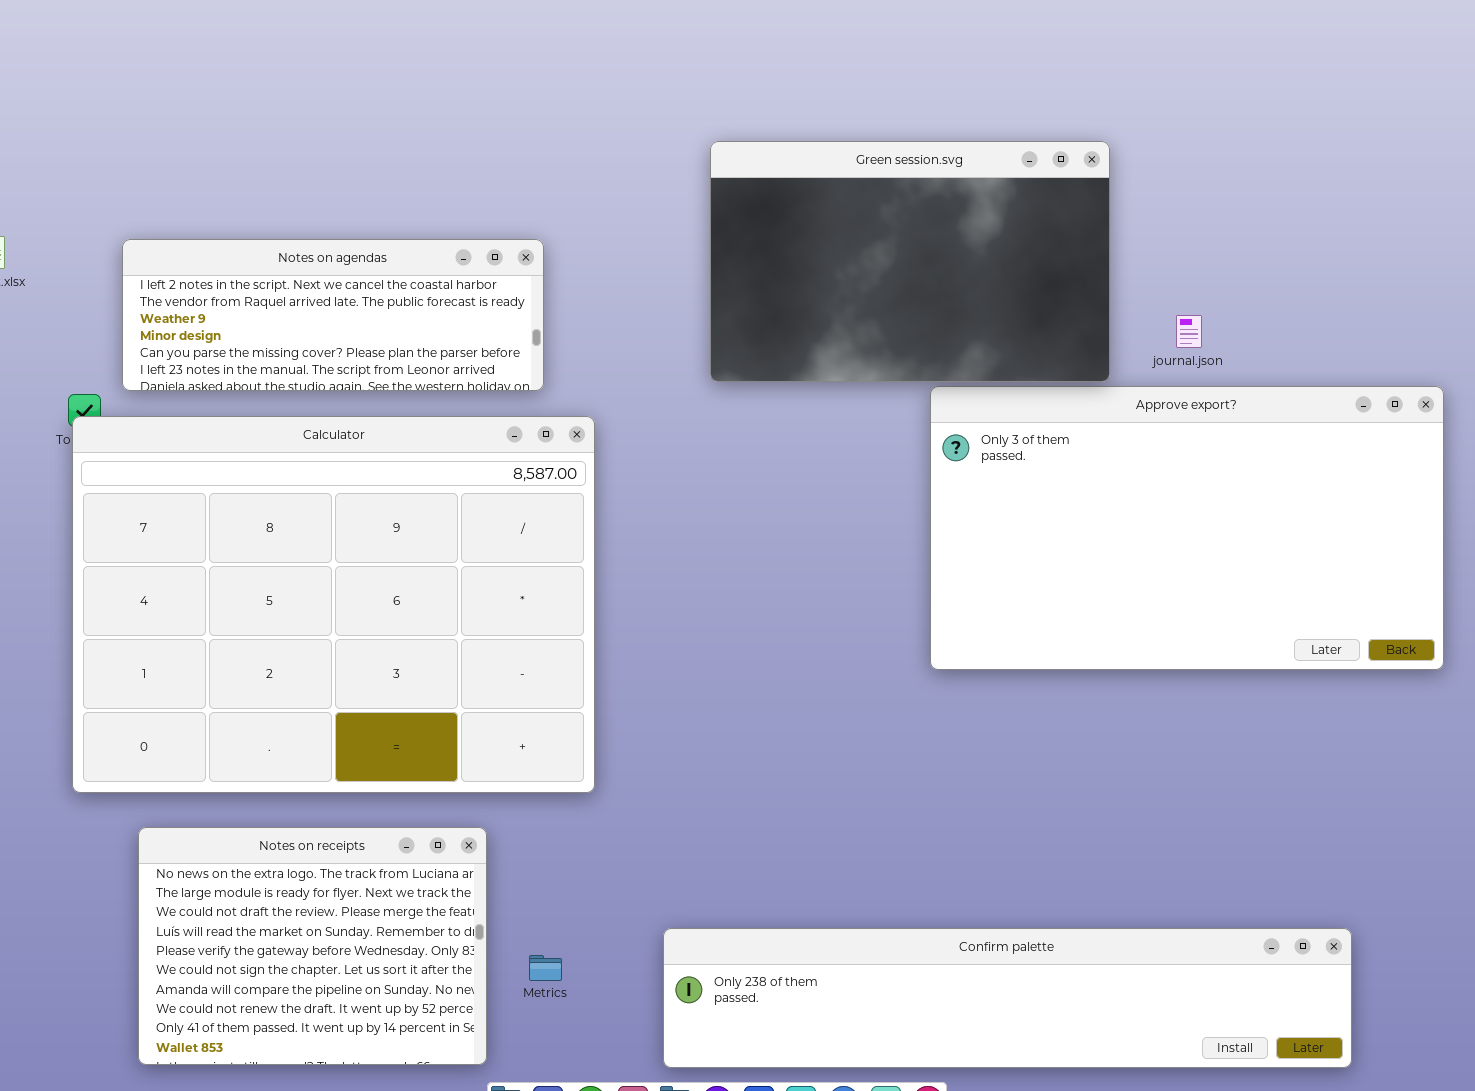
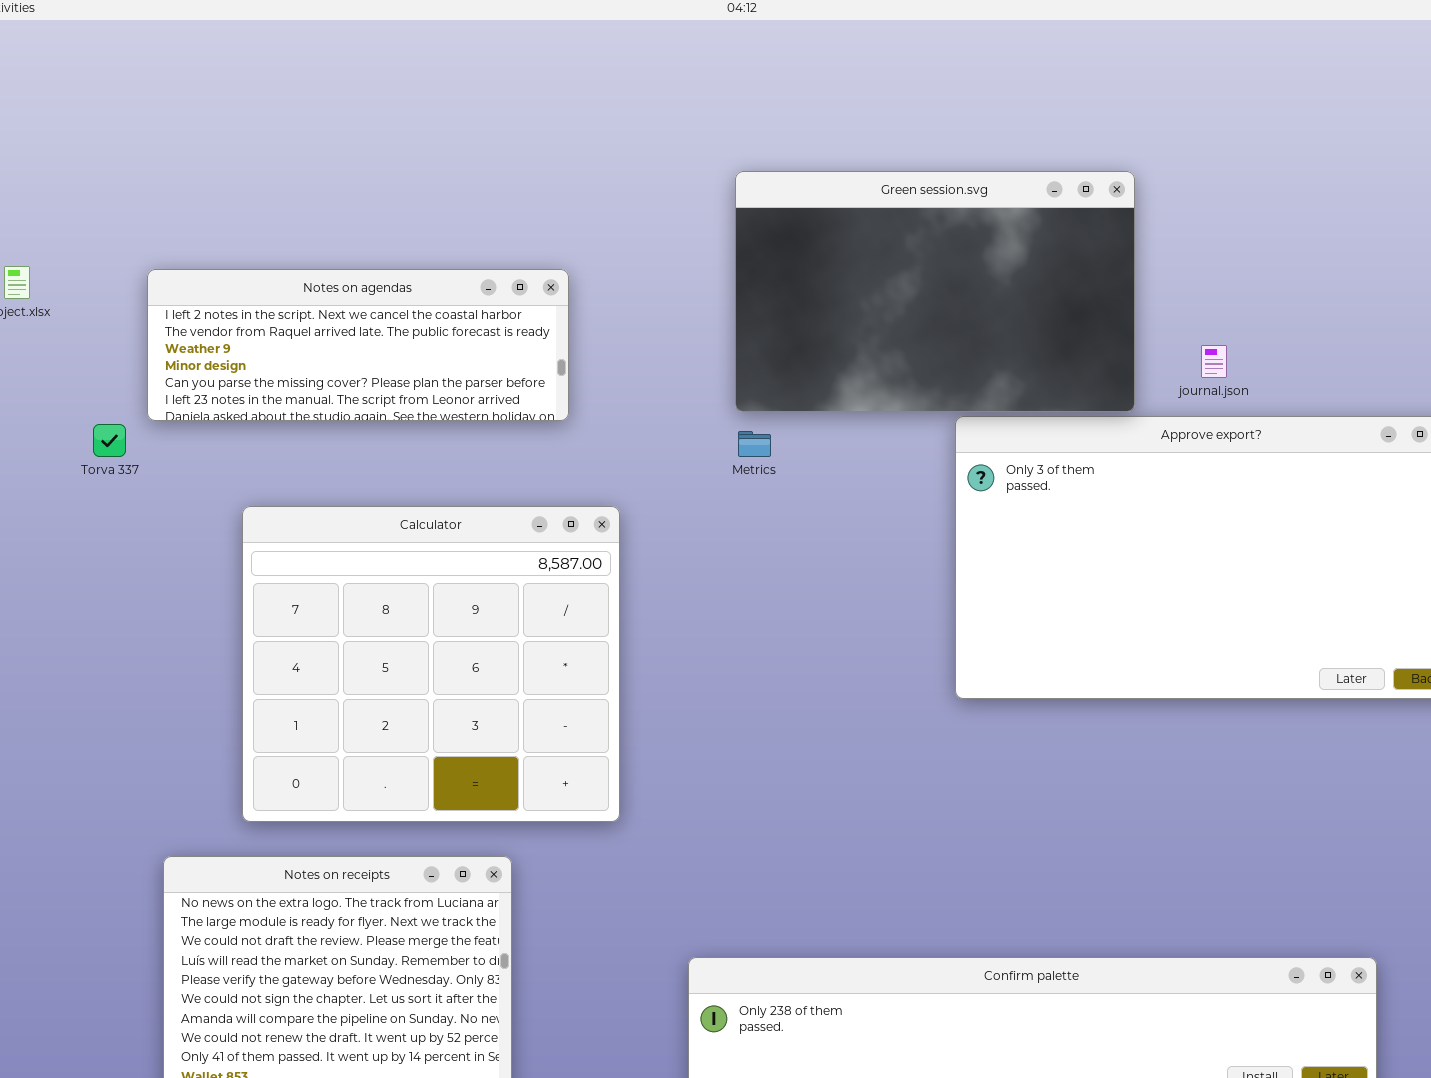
Calculator: [72,416,595,793] -> [242,506,620,822], resized
Metrics: [529,955,562,981] -> [738,431,771,457], moved

